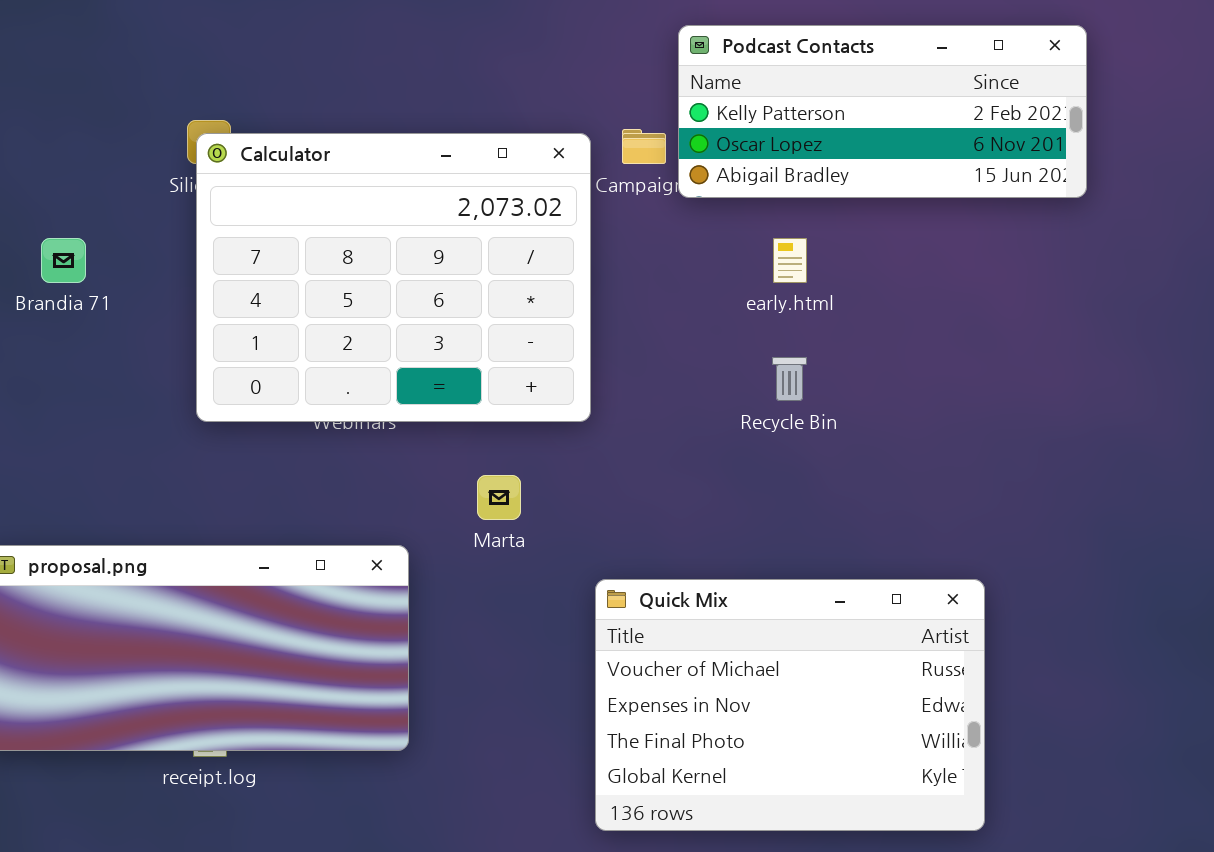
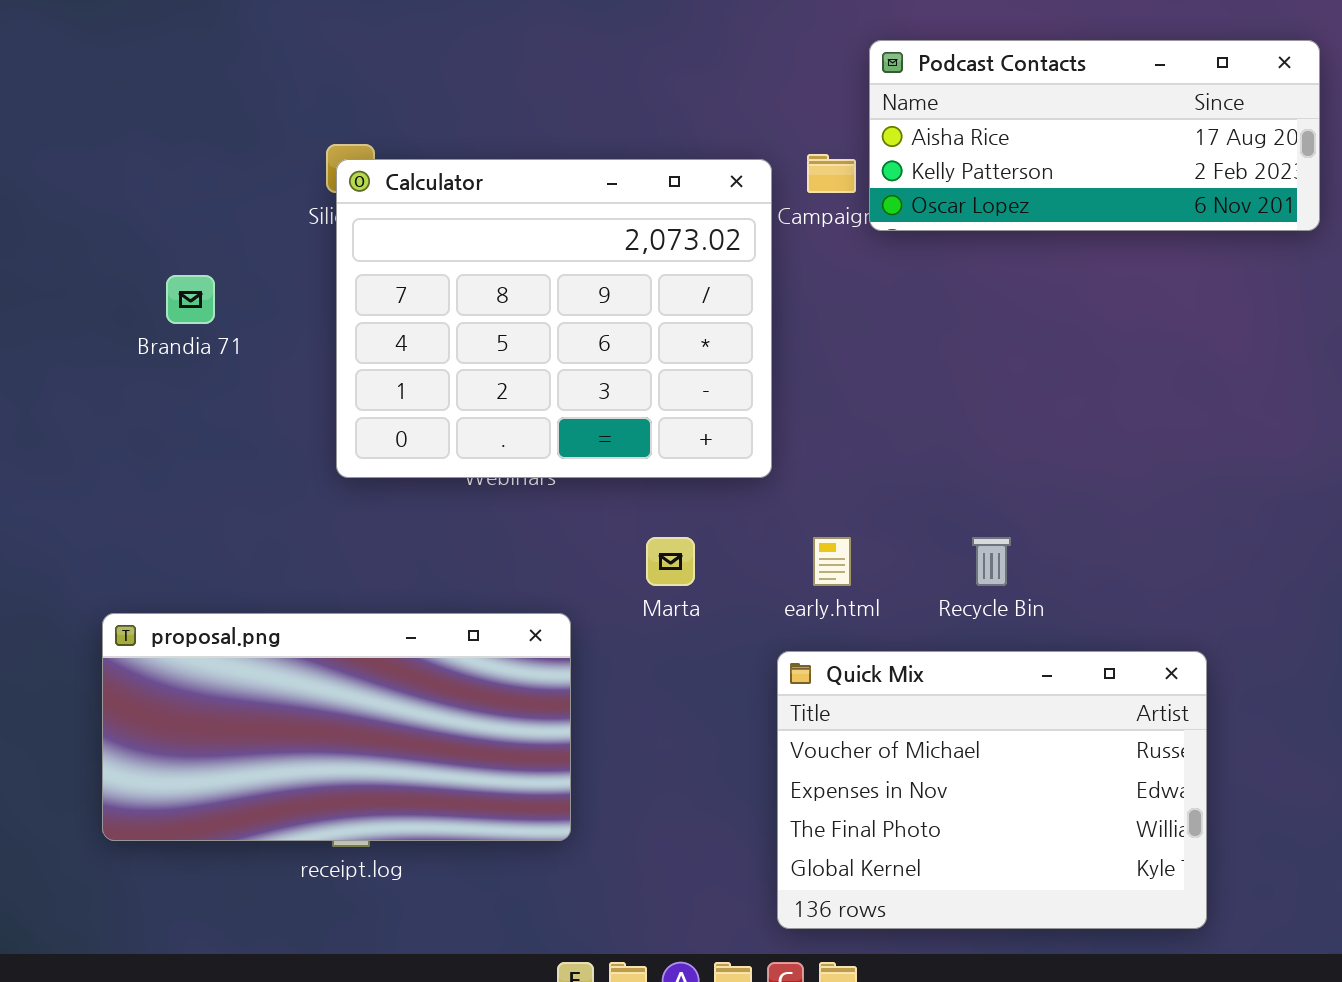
Podcast Contacts: [678,25,1087,198] -> [869,40,1320,231], scrolled up 1 row
early.html: [773,238,807,283] -> [813,537,851,586], moved
Recycle Bin: [772,357,807,401] -> [972,537,1011,586], moved

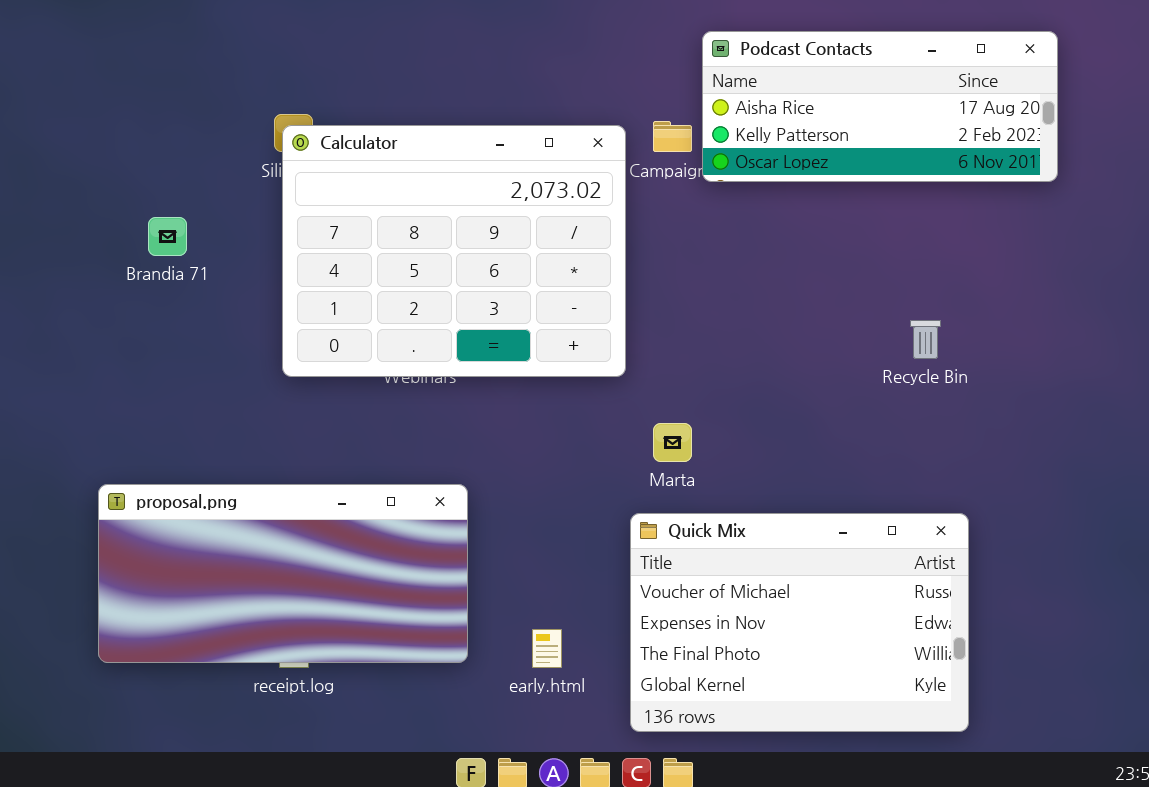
Marta: [646,537,695,586] -> [653,423,692,462], moved
early.html: [813,537,851,586] -> [532,629,562,668], moved
Recycle Bin: [972,537,1011,586] -> [910,320,941,359], moved

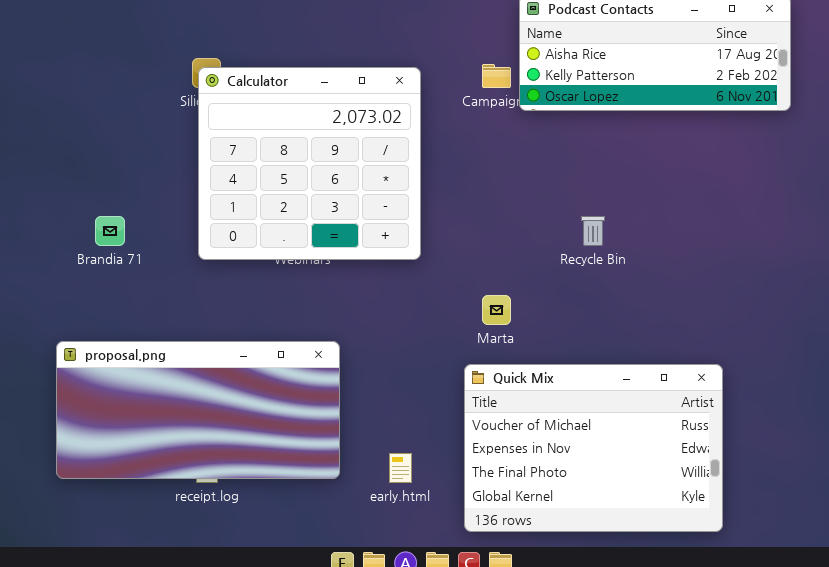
Calculator: [282,125,626,377] -> [198,67,421,260], resized
Brandia 71: [148,217,187,256] -> [95,216,125,246], moved
Recycle Bin: [910,320,941,359] -> [581,216,605,246], moved

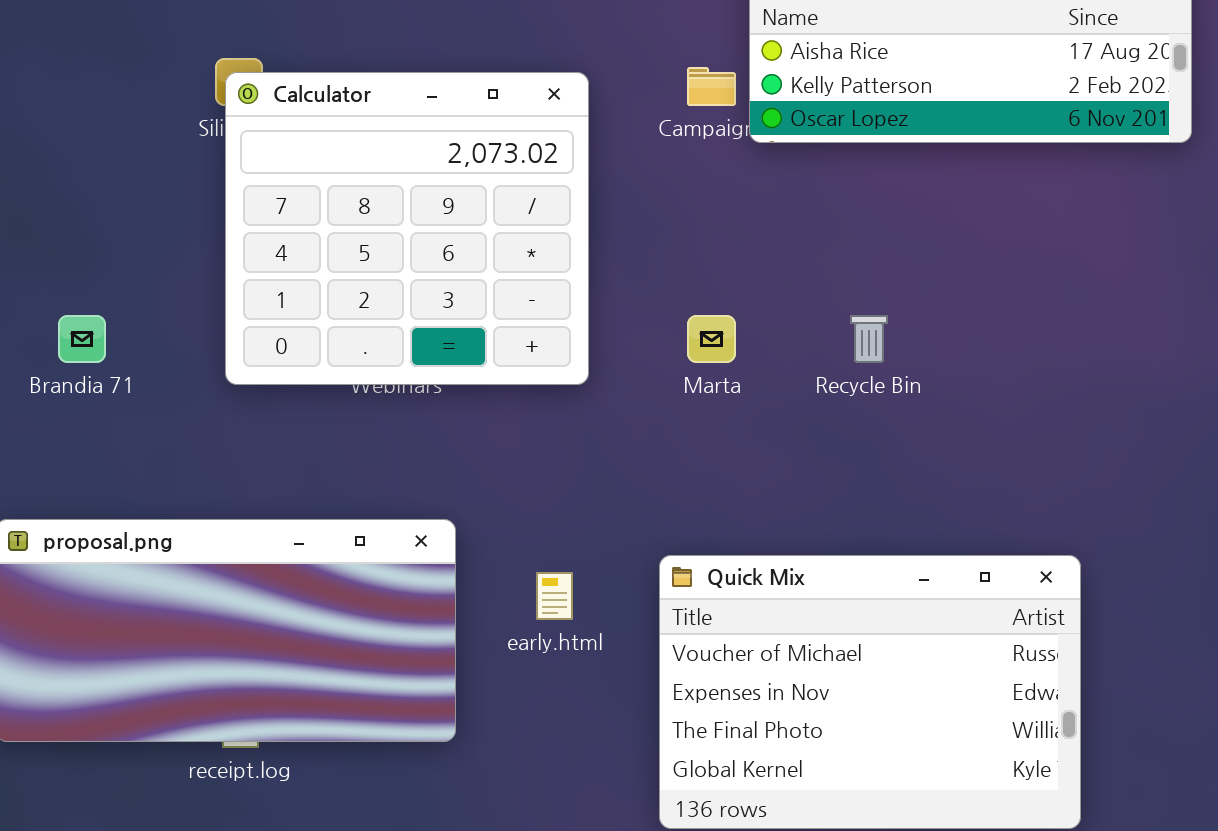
Marta: [482,295,511,325] -> [687,315,736,363], moved
early.html: [389,453,412,483] -> [536,572,573,620], moved

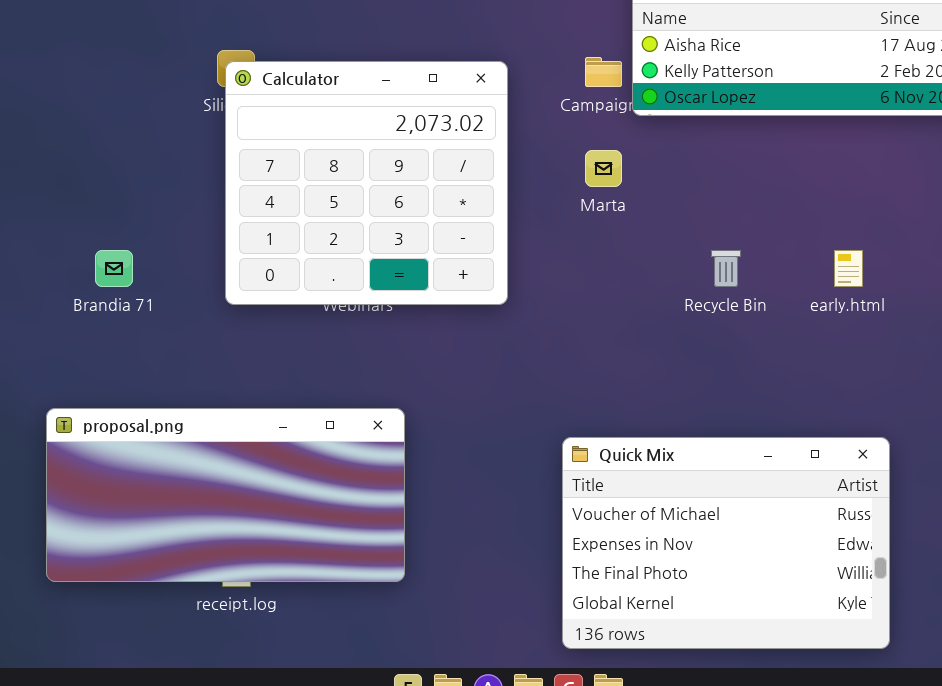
Marta: [687,315,736,363] -> [585,150,622,187], moved
early.html: [536,572,573,620] -> [834,250,863,287], moved

